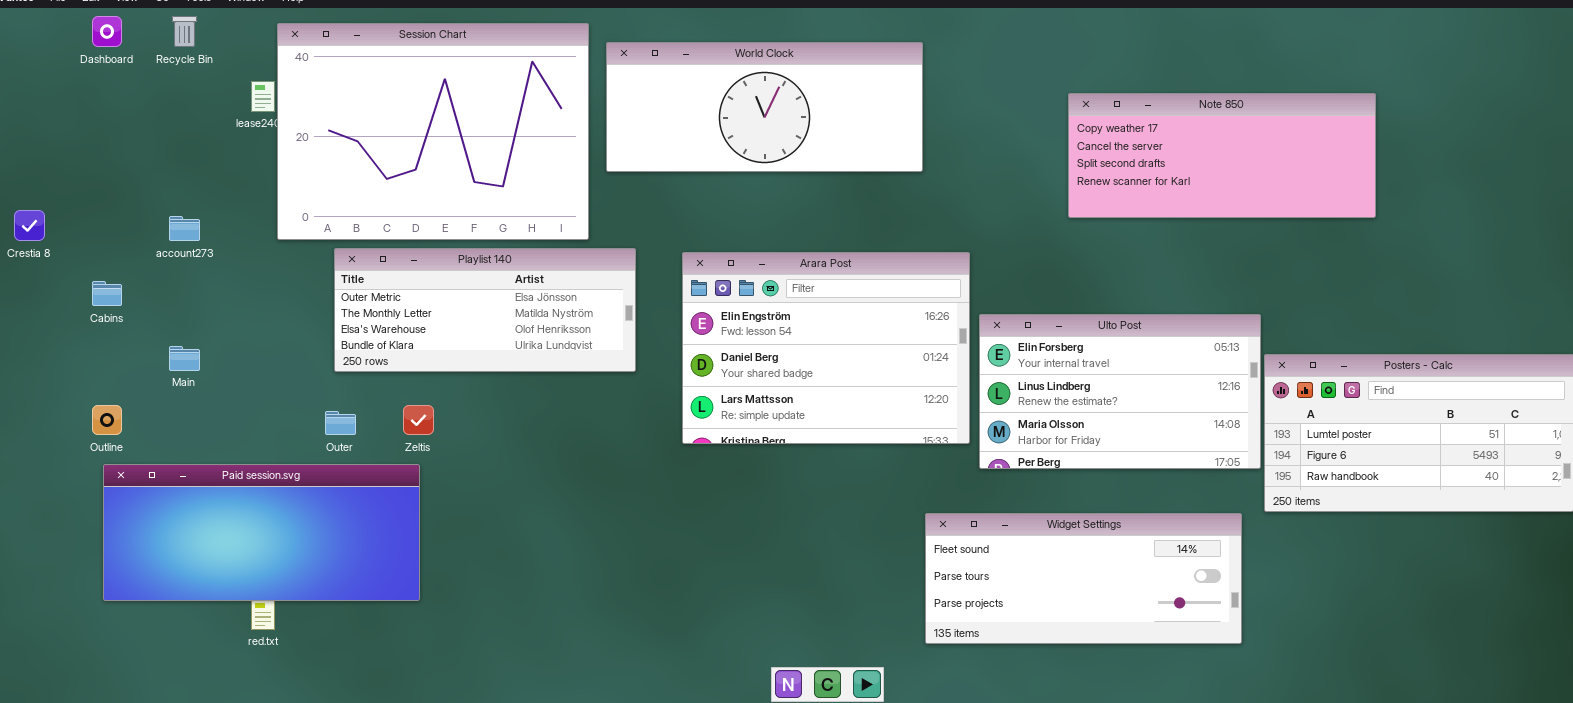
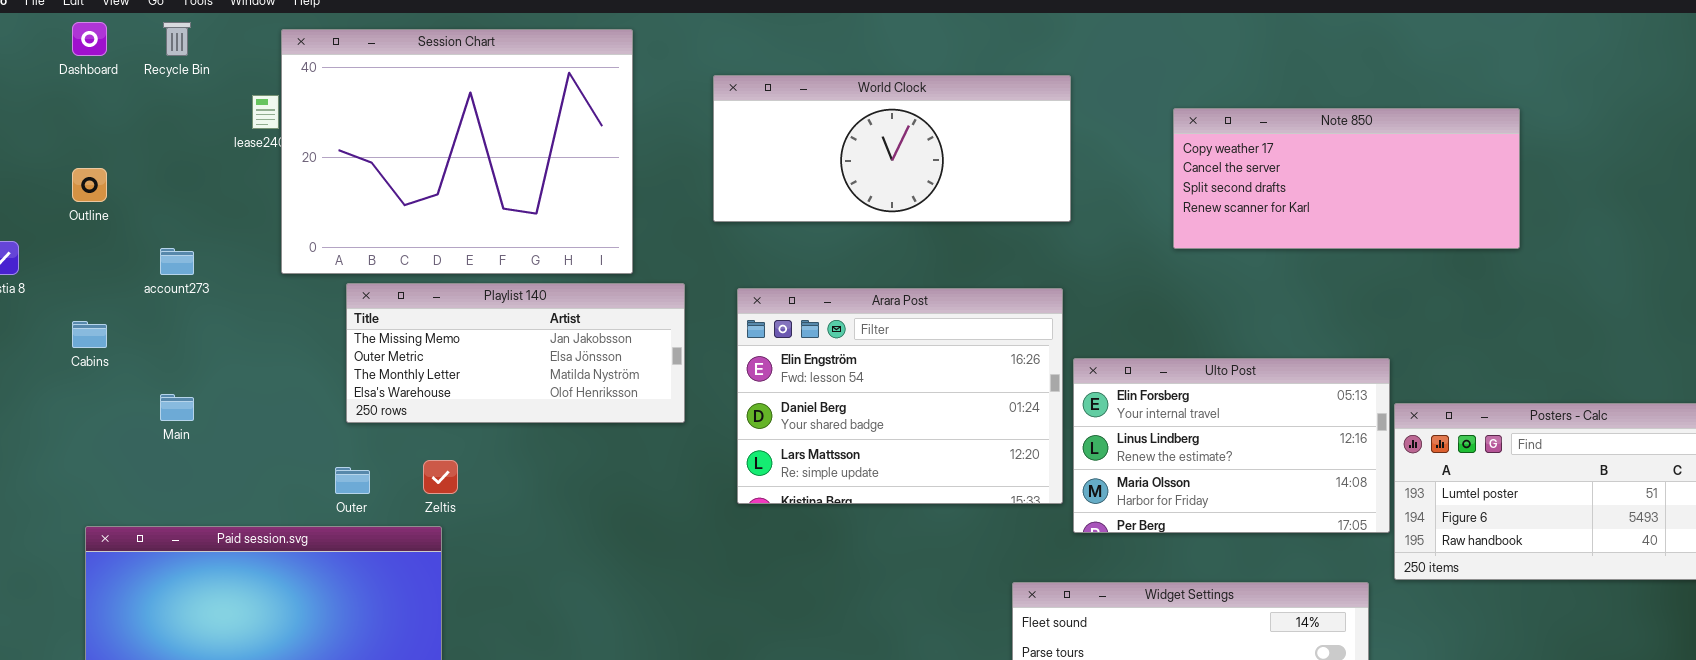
World Clock: [606,42,923,172] -> [713,75,1071,222], moved
Playlist 140: [334,248,636,372] -> [346,283,685,423], scrolled up 1 row
Outline: [92,405,122,435] -> [72,168,107,202], moved

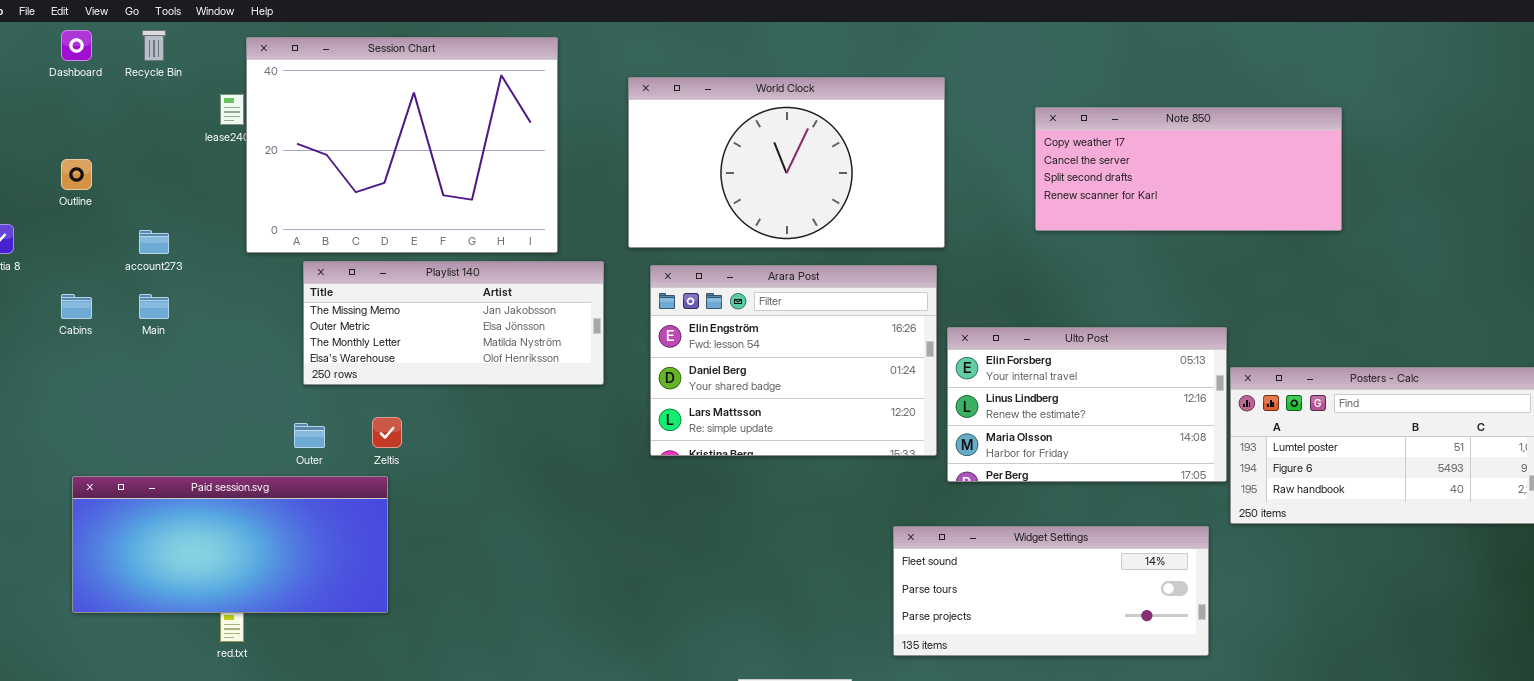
World Clock: [713,75,1071,222] -> [628,77,945,248], resized
Main: [160,394,194,421] -> [139,294,169,319], moved

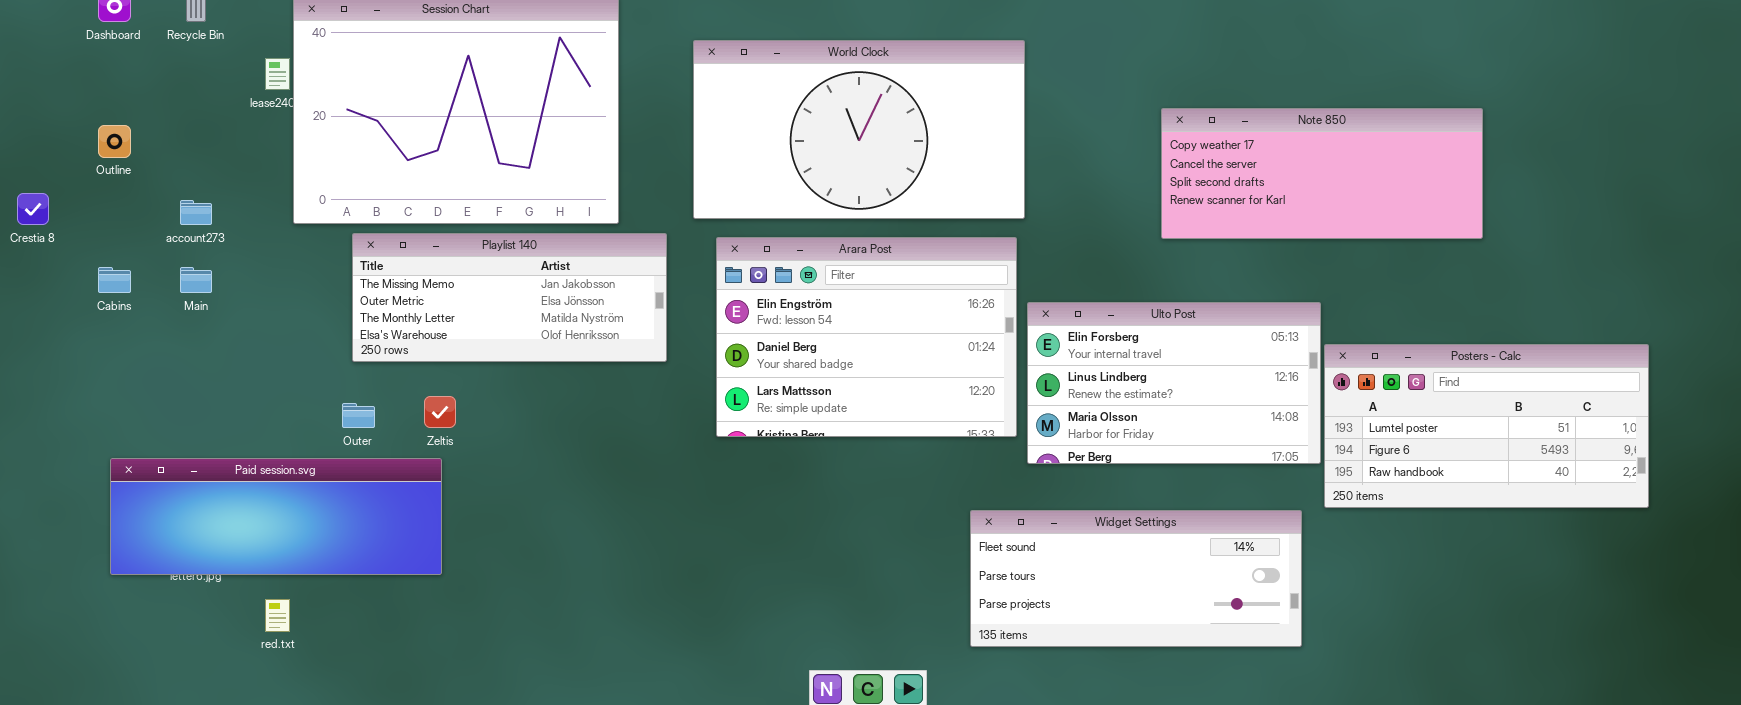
Note 850: [1035,107,1342,231] -> [1161,108,1483,239], moved
Paid session.svg: [72,476,388,613] -> [110,458,442,575], resized

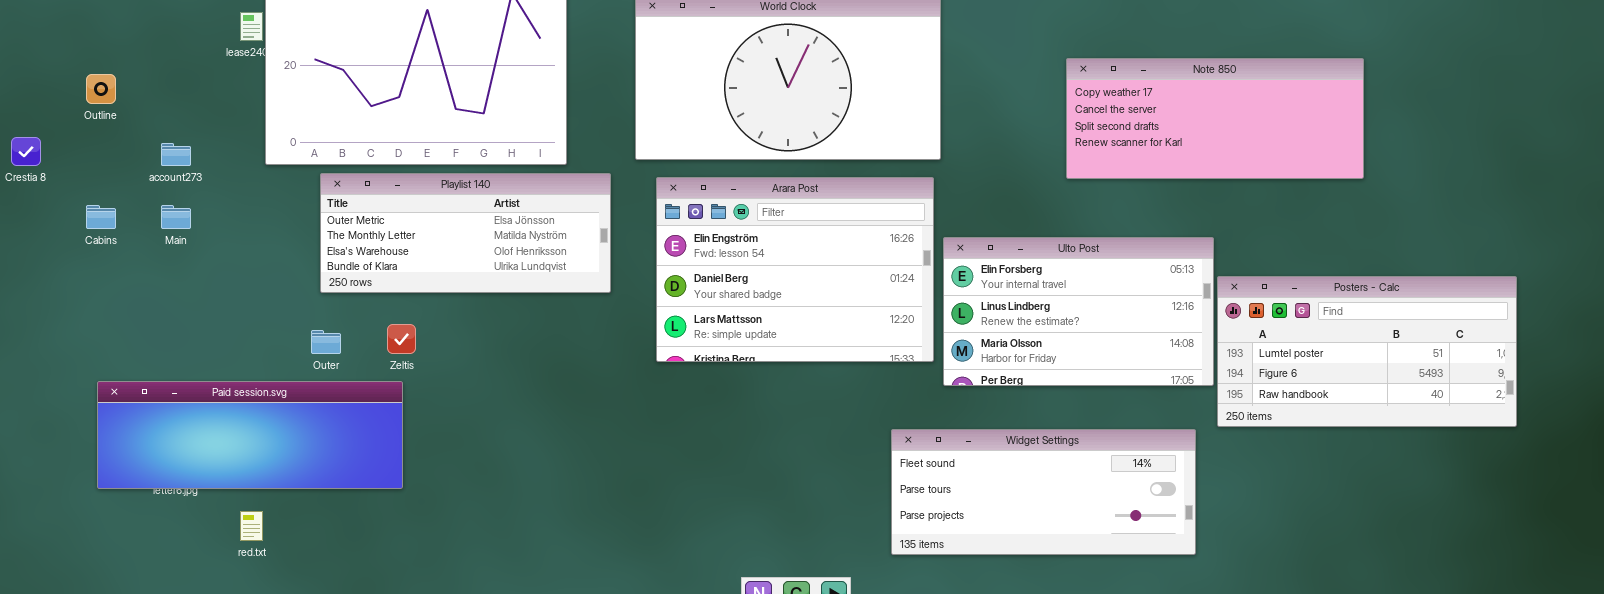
Playlist 140: [352,233,667,362] -> [320,173,611,293], scrolled down 1 row

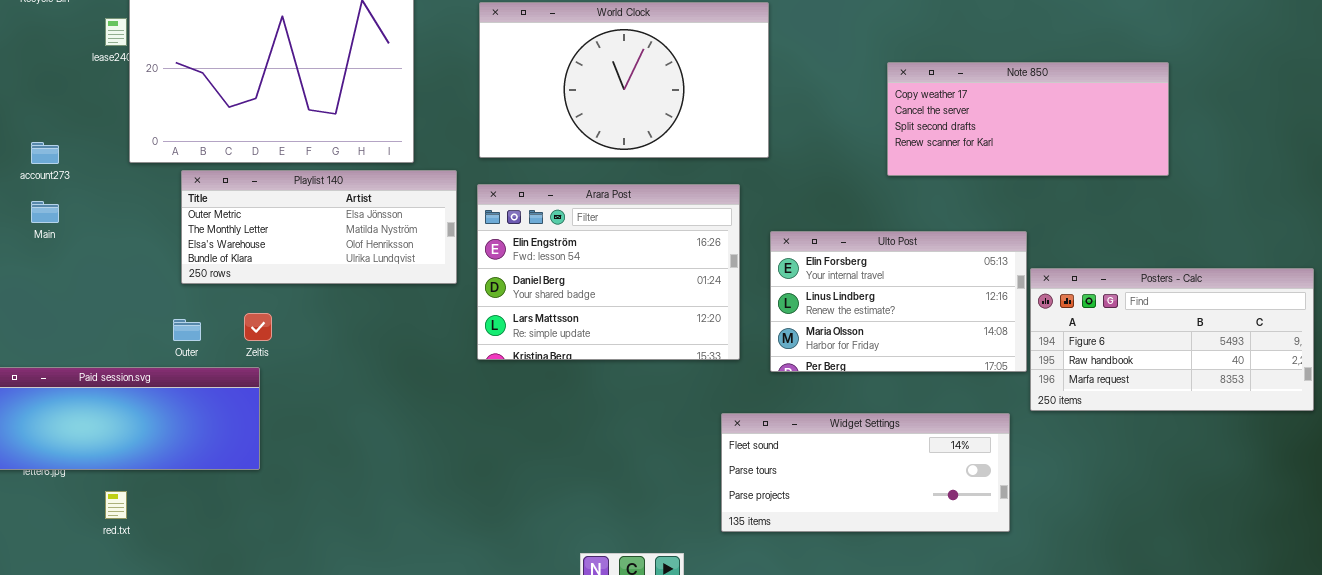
Arara Post: [656,177,934,362] -> [477,184,740,360], moved
Posters - Calc: [1217,276,1517,427] -> [1030,268,1314,411], scrolled down 1 row

